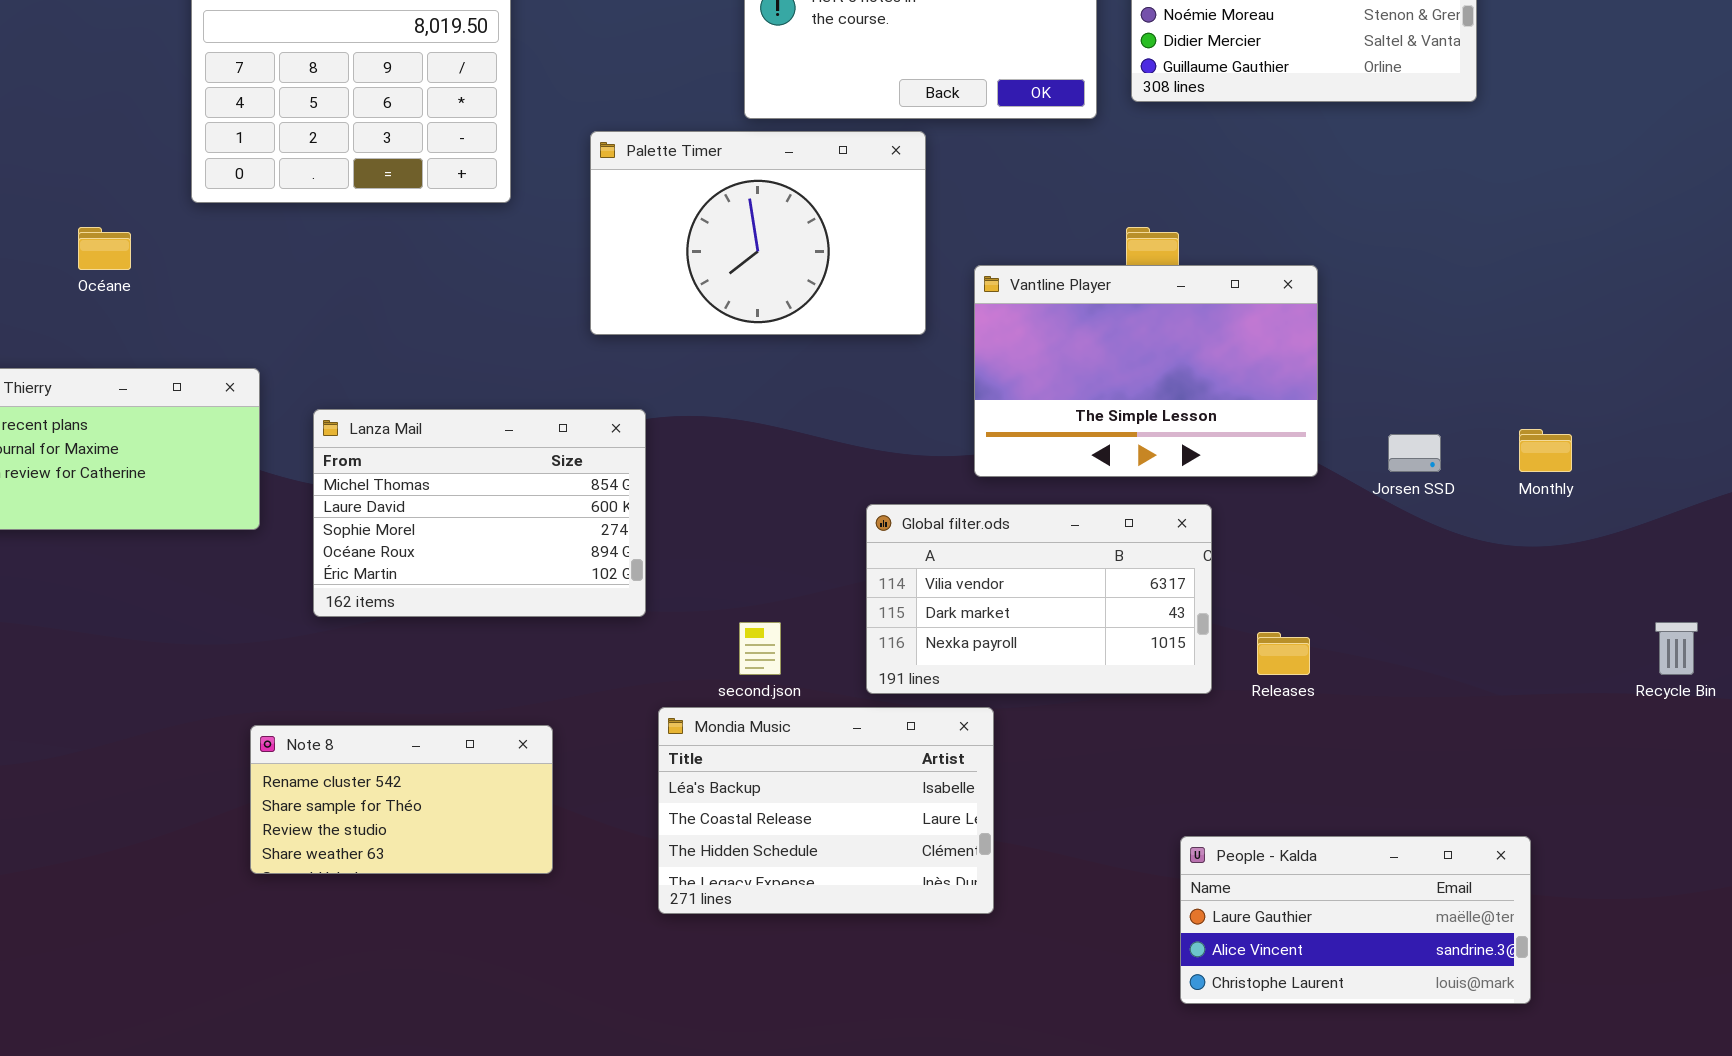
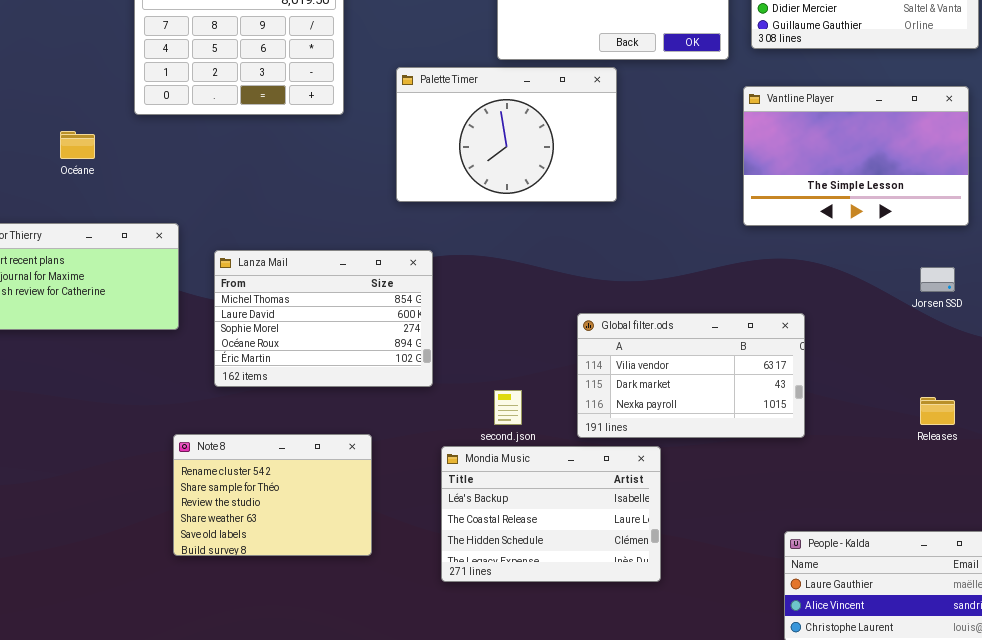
Vantline Player: [974,265,1318,477] -> [743,86,969,226], moved
Releases: [1257,632,1310,675] -> [920,397,955,425], moved
Note 8: [250,725,553,874] -> [173,434,372,556], resized

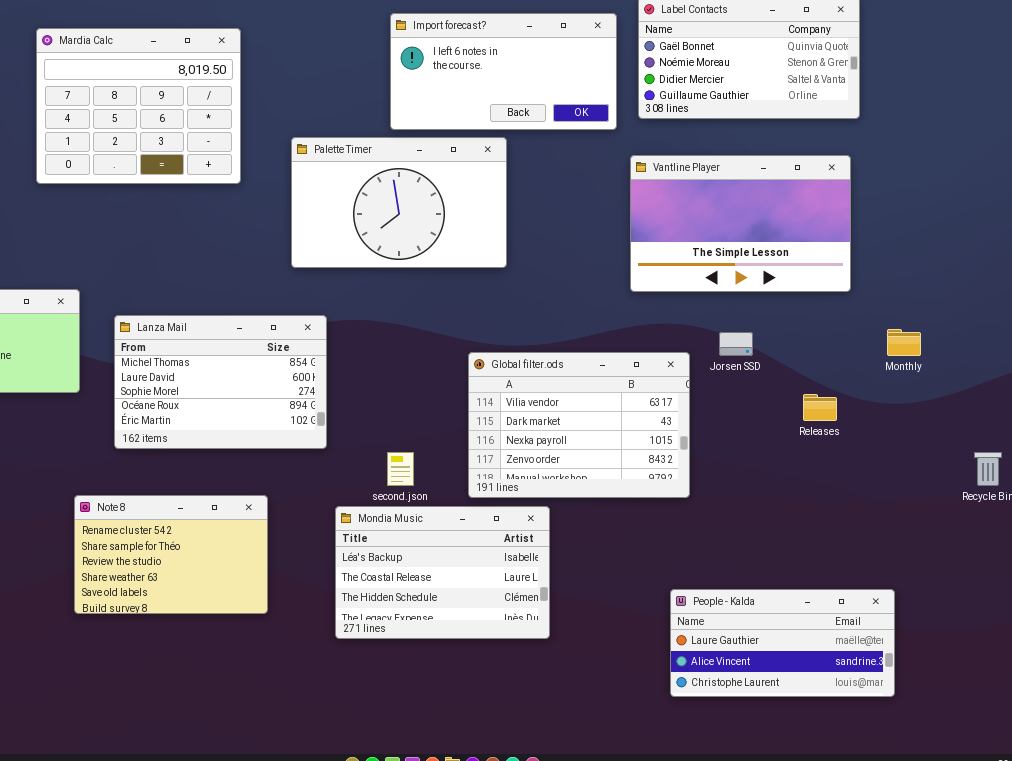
Jorsen SSD: [920,267,955,292] -> [719,332,753,356], moved
Global filter.ods: [577,313,805,438] -> [468,352,690,498], resized
Releases: [920,397,955,425] -> [803,394,837,421], moved

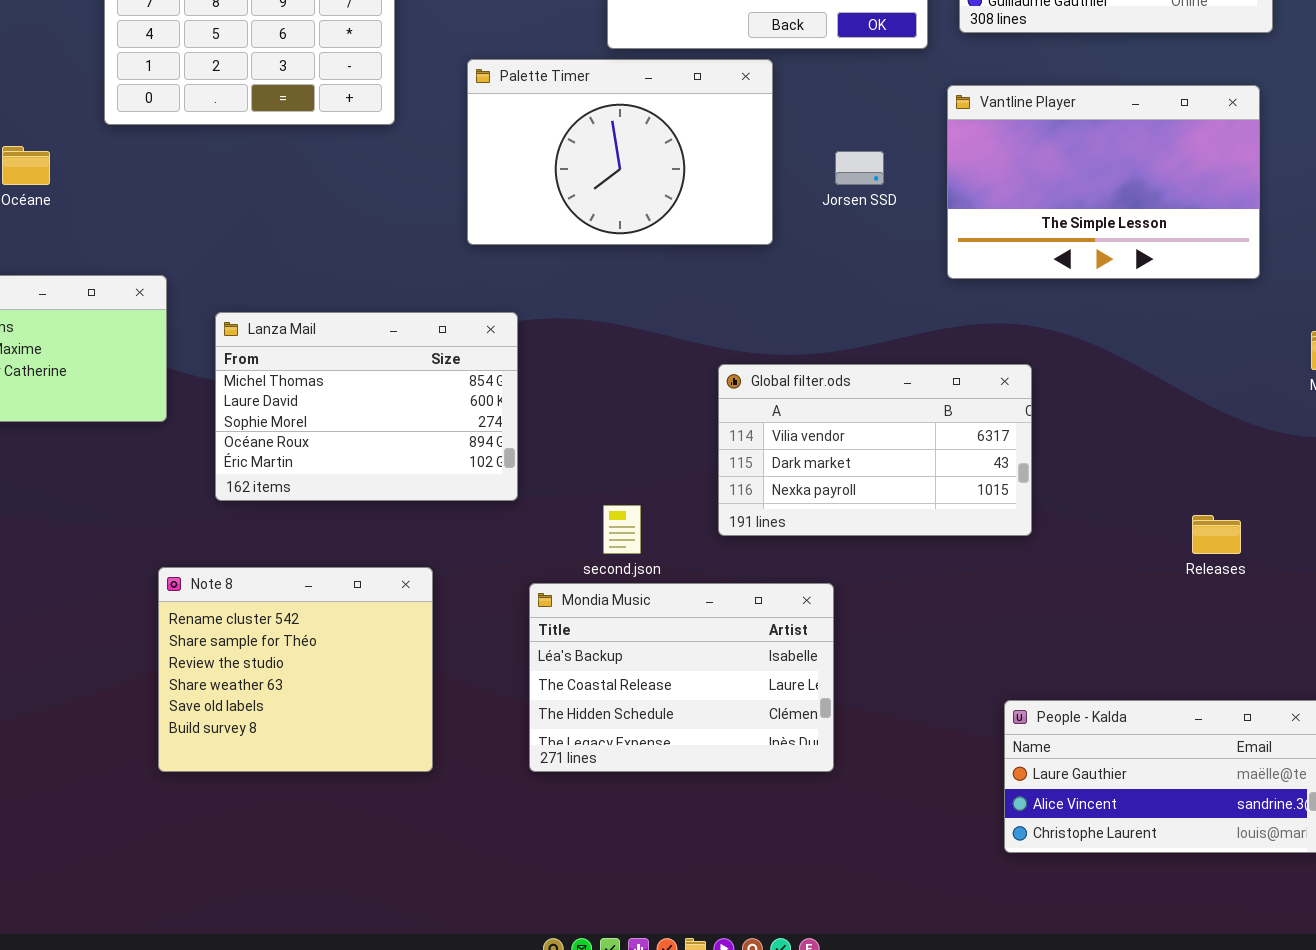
Jorsen SSD: [719,332,753,356] -> [835,151,884,185], moved
Global filter.ods: [468,352,690,498] -> [718,364,1032,536], resized
Releases: [803,394,837,421] -> [1192,515,1241,554], moved
Note 8: [74,495,268,614] -> [158,567,433,772], resized

